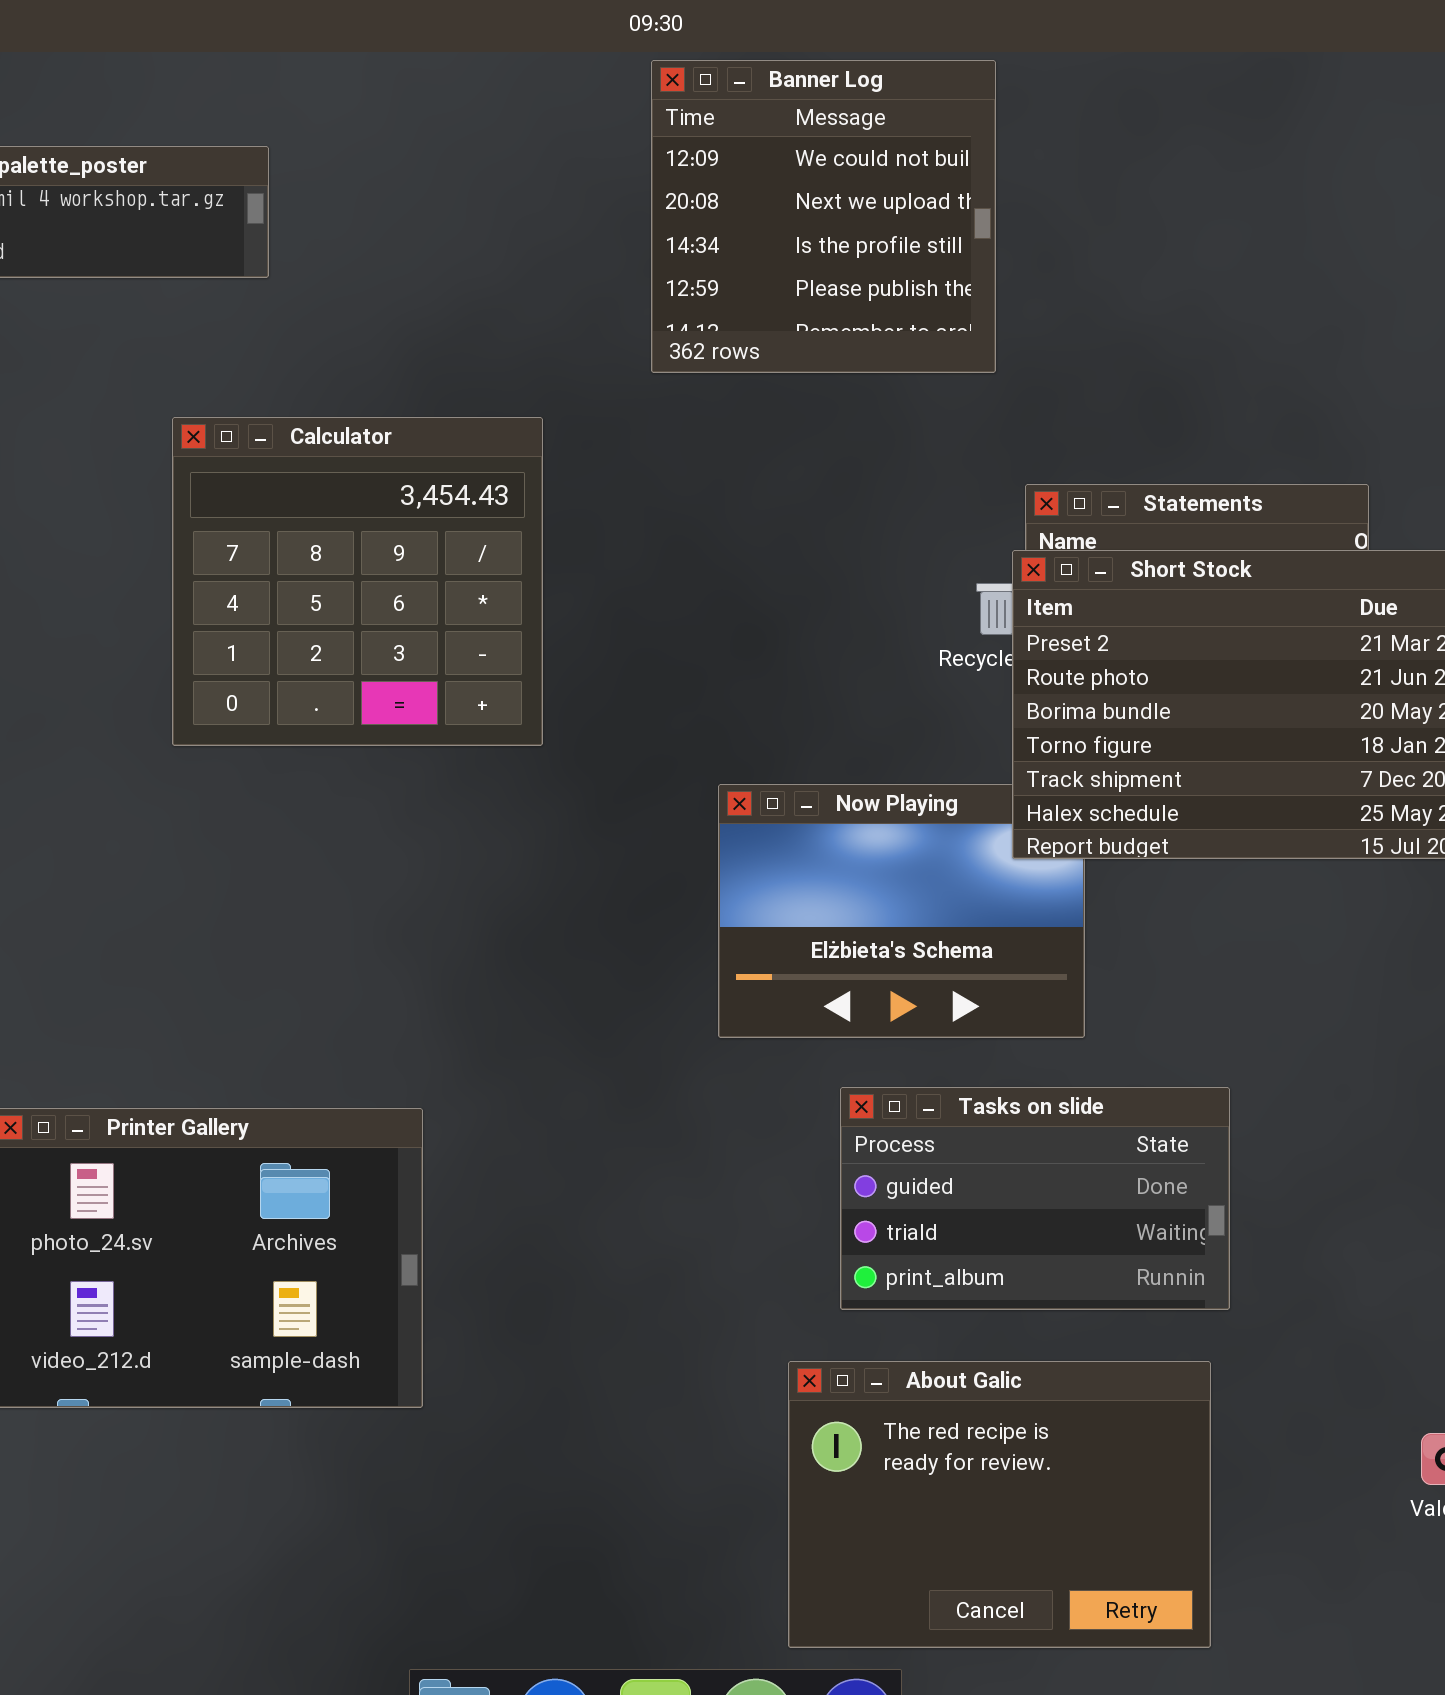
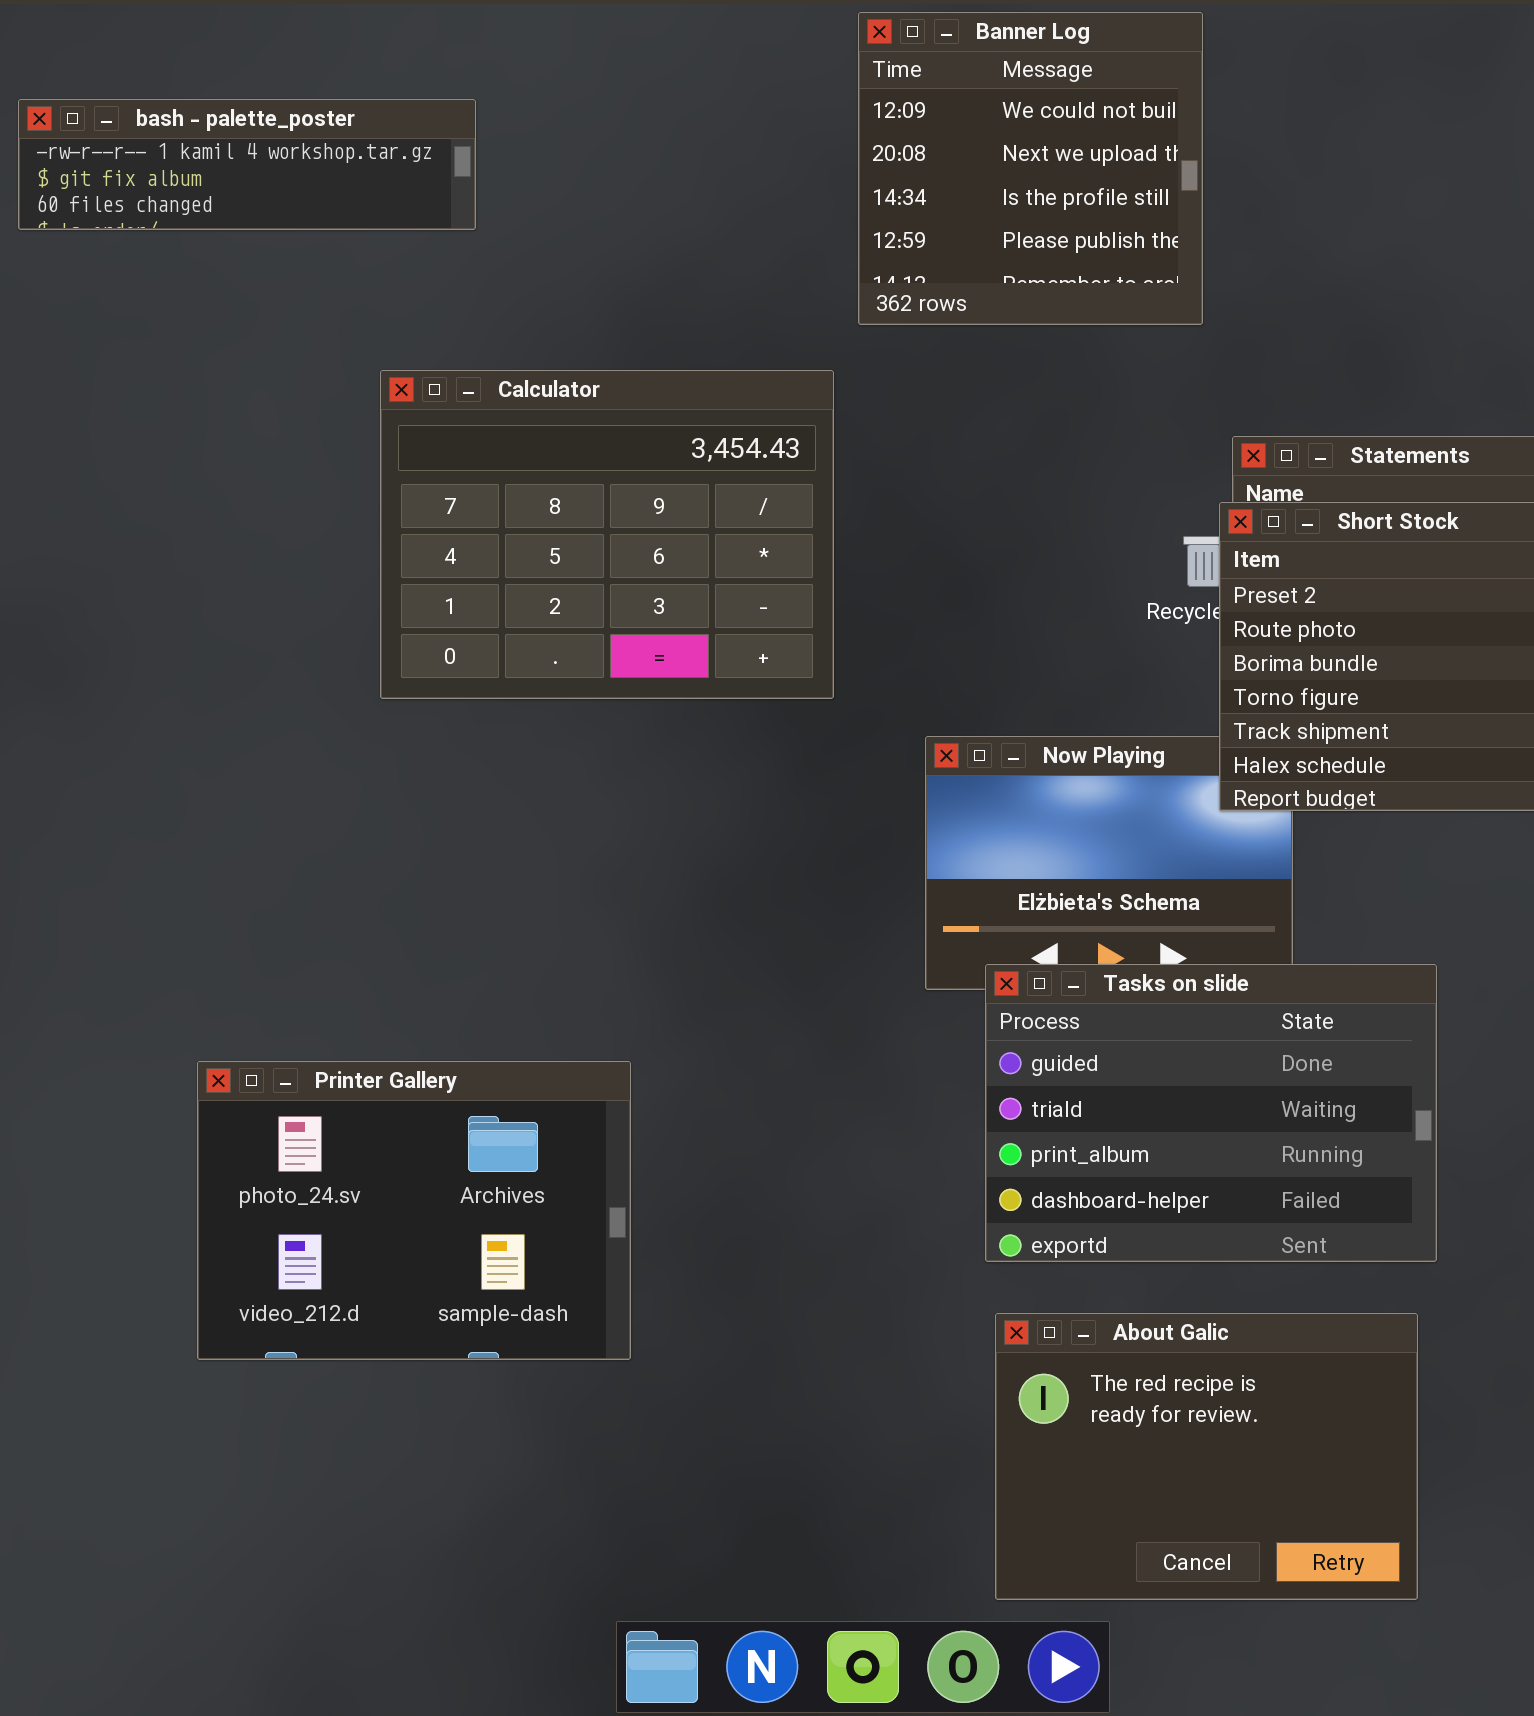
Calculator: [172,417,543,746] -> [380,370,834,699], resized
Tasks on slide: [840,1087,1230,1310] -> [985,964,1437,1262], resized

